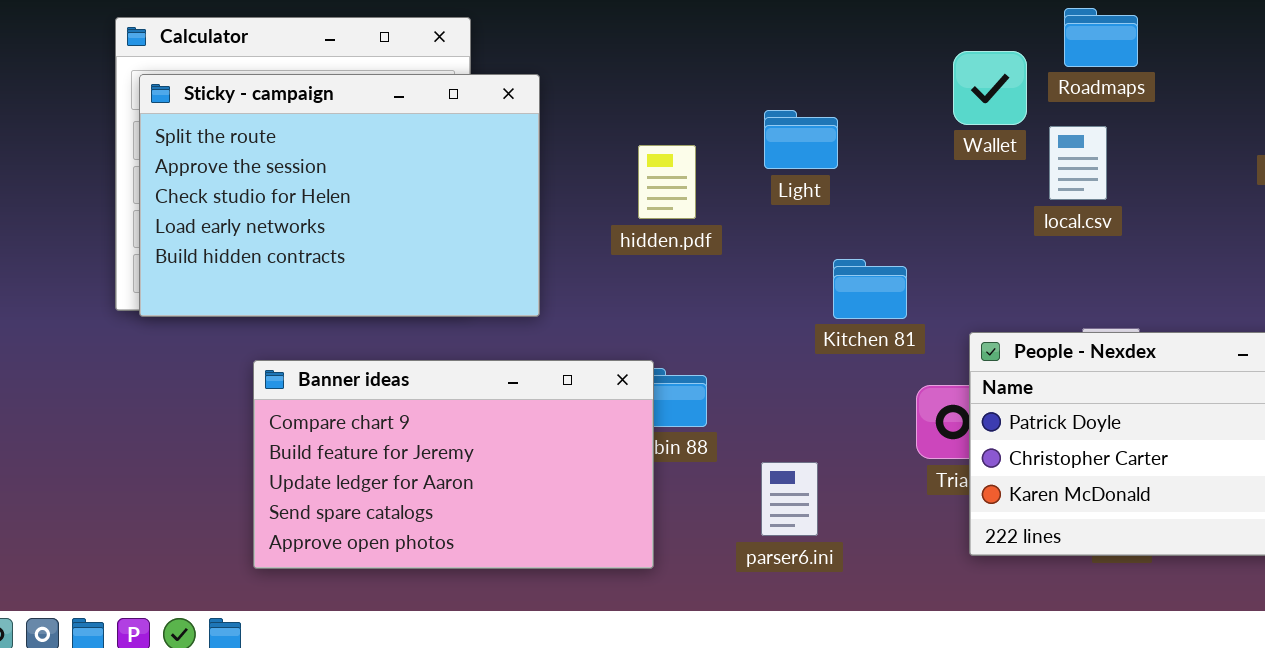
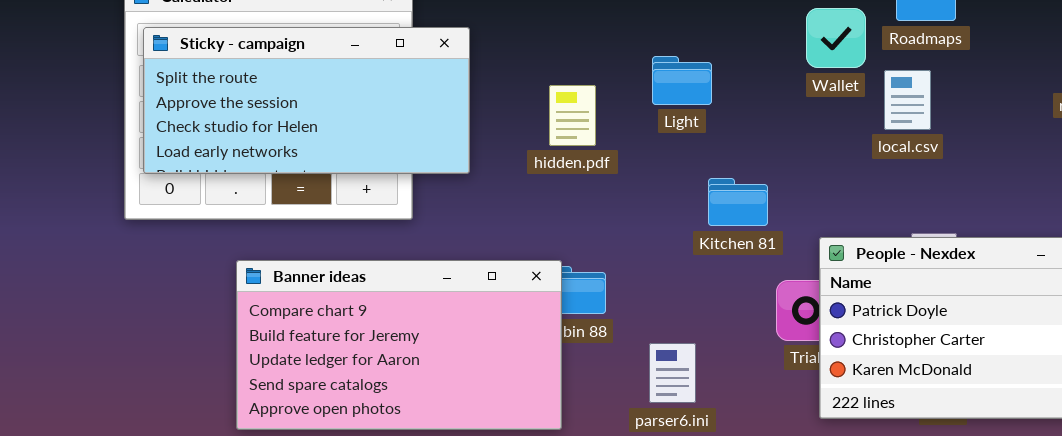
Sticky - campaign: [139,74,540,317] -> [143,27,470,174], resized

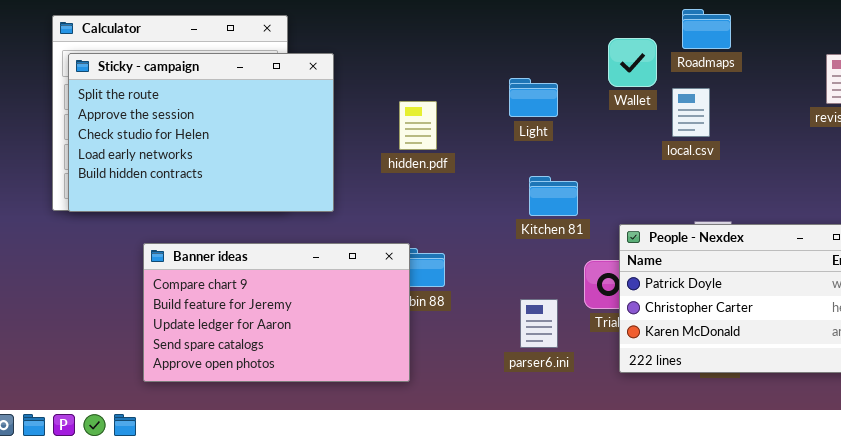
Sticky - campaign: [143,27,470,174] -> [68,53,334,212], resized
Light: [652,56,712,105] -> [509,78,558,117], moved
parser6.ini: [649,343,696,403] -> [520,299,558,348], moved

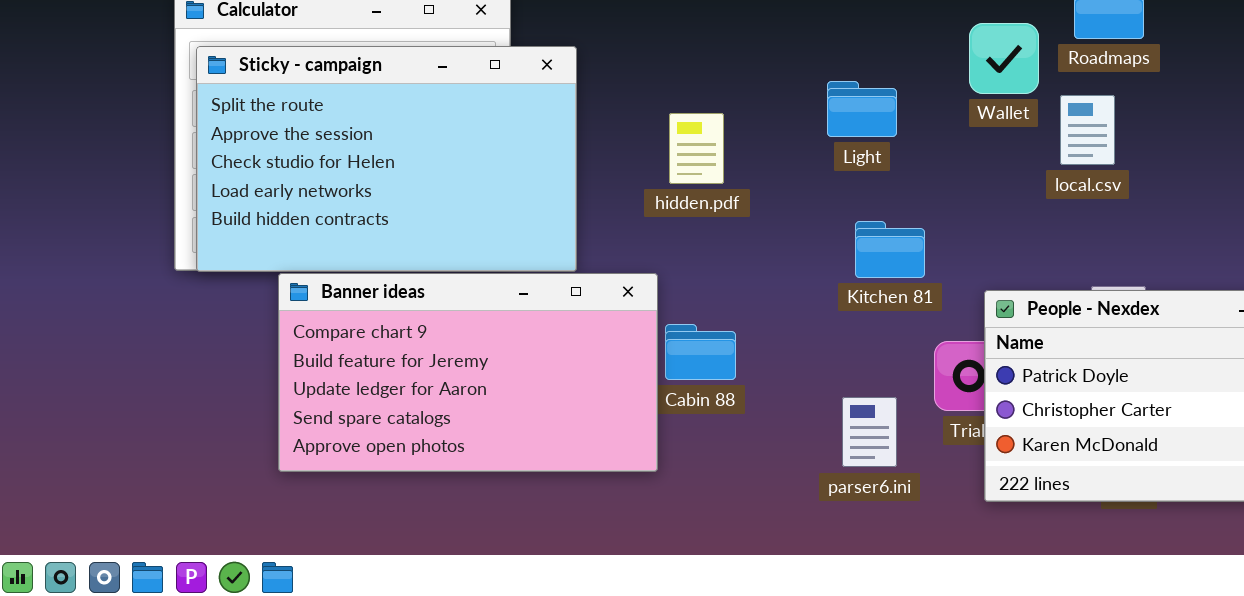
Banner ideas: [143,243,410,382] -> [278,273,658,472], moved

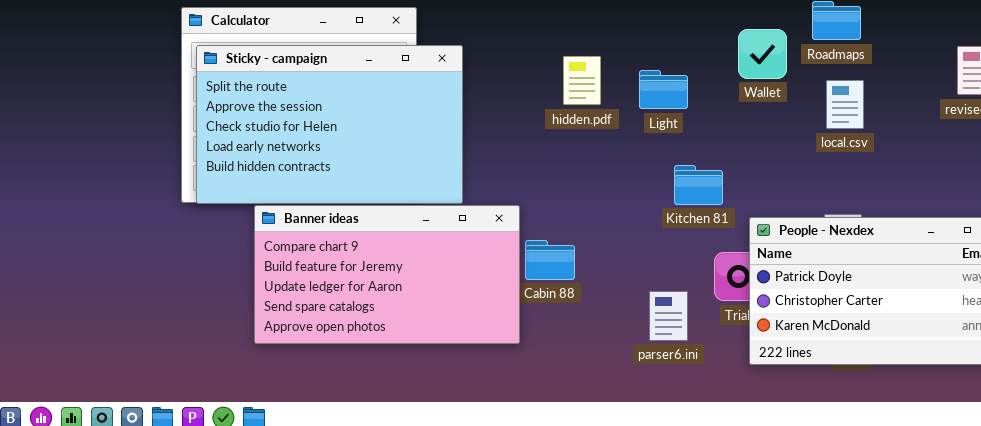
local.csv: [1060,95,1115,165] -> [826,80,864,129], moved
hidden.pdf: [669,113,724,184] -> [563,56,601,105], moved
Kitchen 81: [855,221,925,278] -> [674,165,723,205], moved

